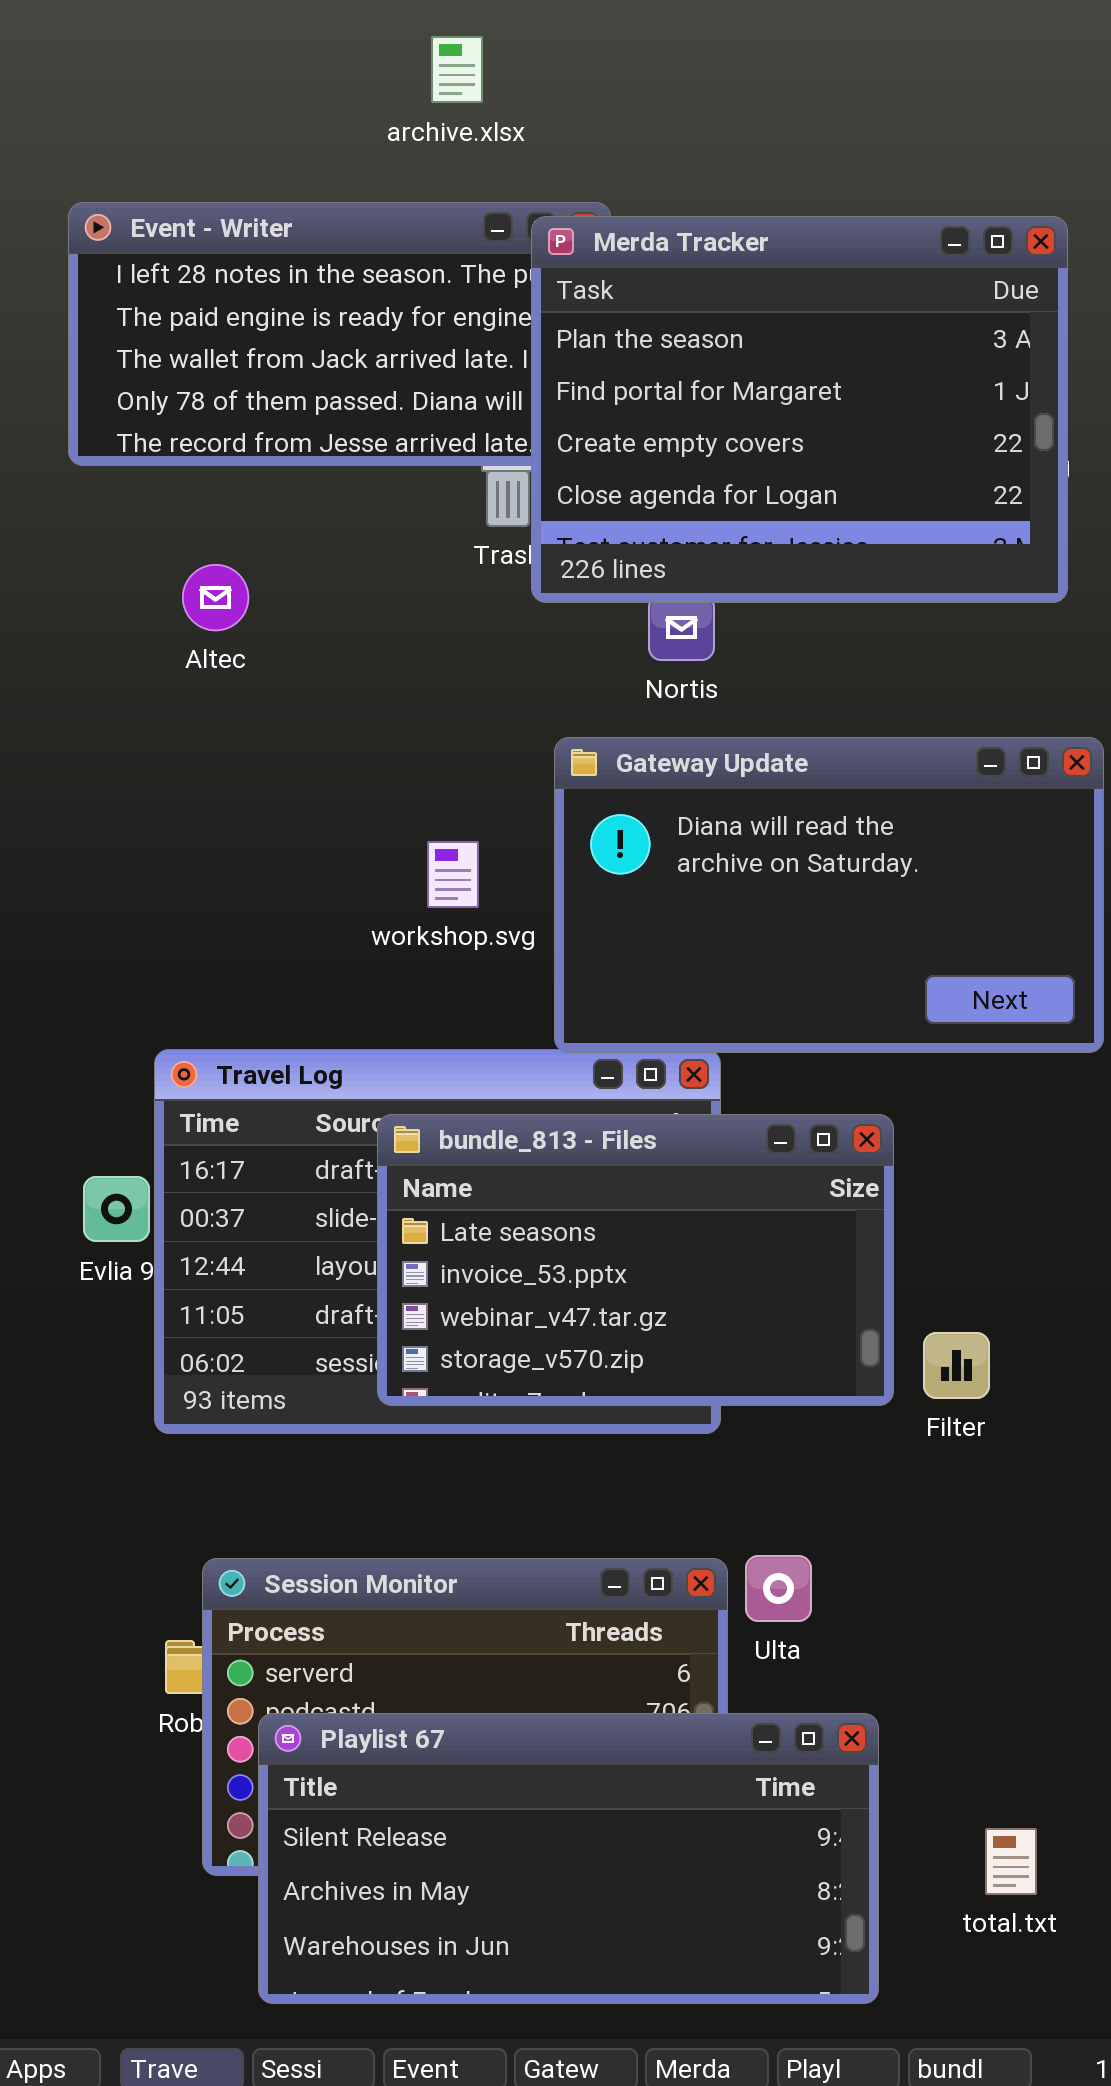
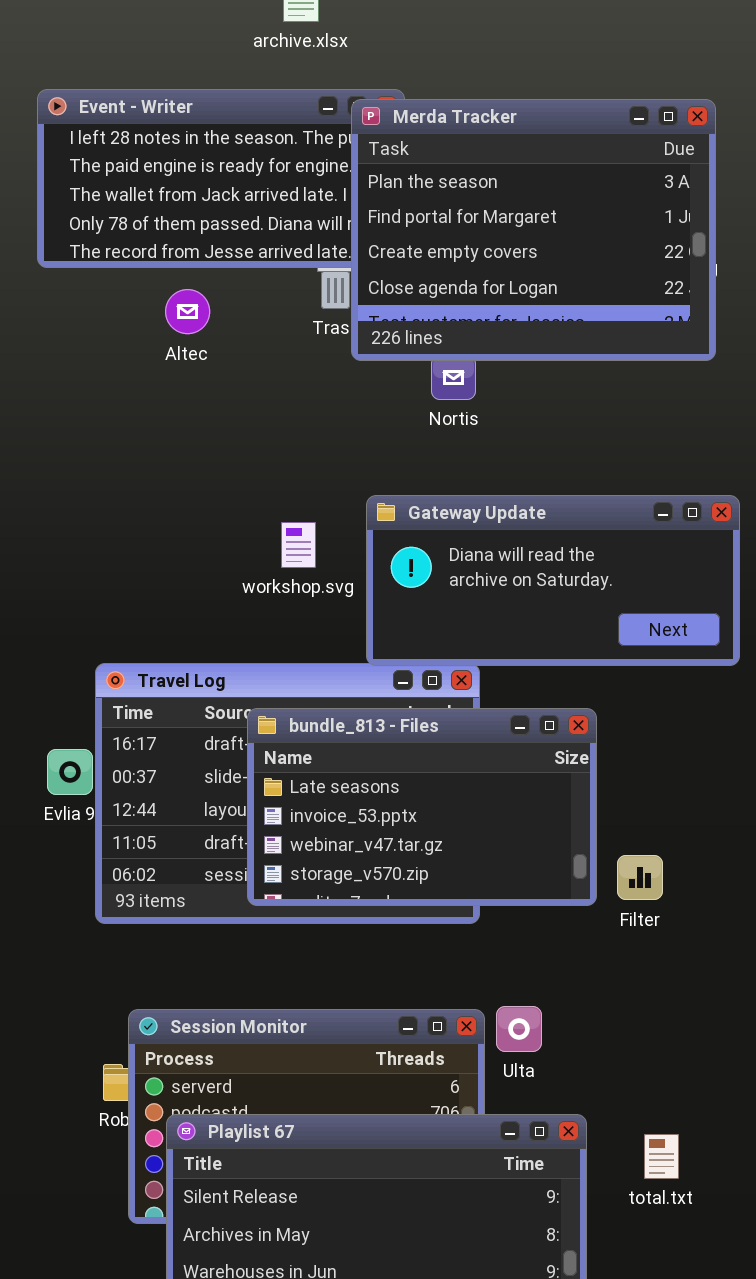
Altec: [182,564,249,631] -> [165,289,210,334], moved
Gateway Update: [554,737,1104,1053] -> [366,495,740,666], resized
total.txt: [985,1828,1037,1895] -> [644,1134,679,1179], moved

